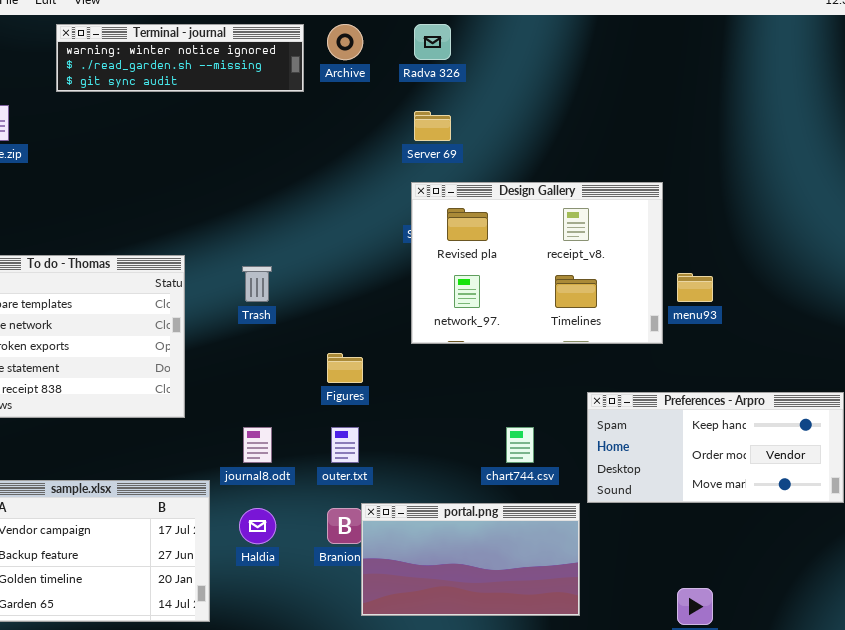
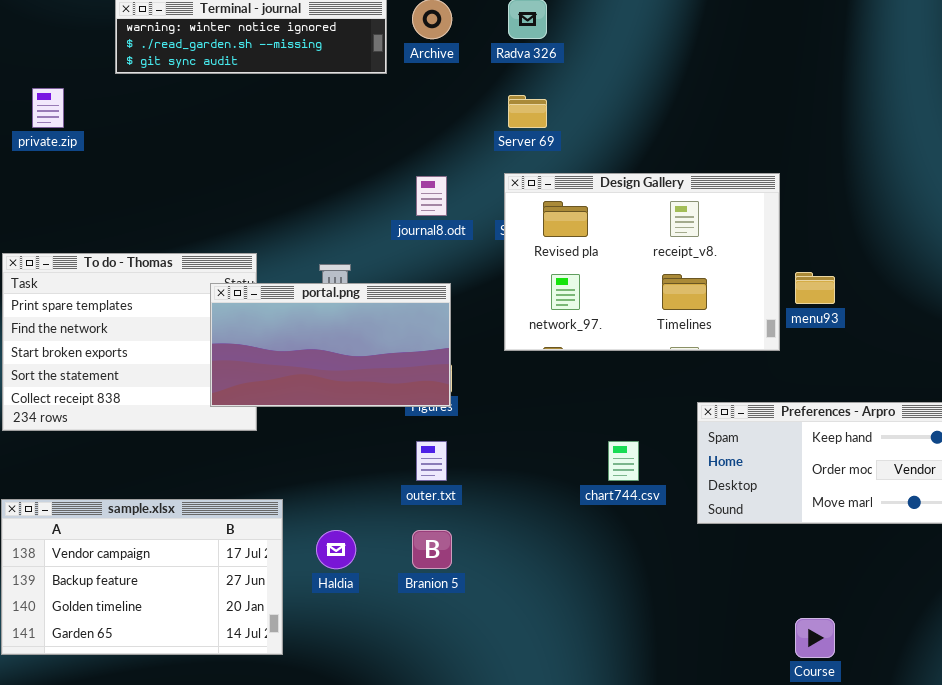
journal8.odt: [243,427,272,463] -> [416,176,447,216], moved
portal.png: [361,503,580,616] -> [210,283,451,407], moved

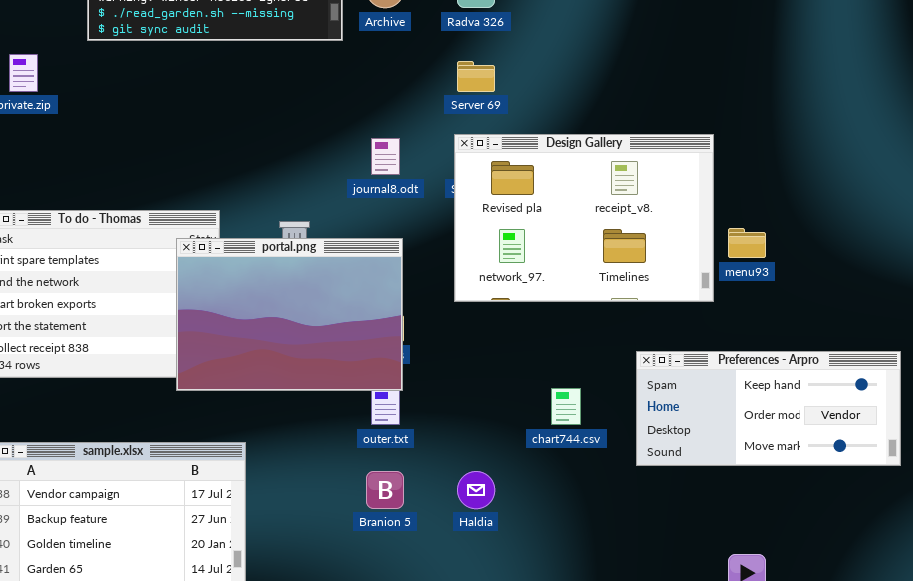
portal.png: [210,283,451,407] -> [176,238,403,391], resized
Haldia: [316,530,356,569] -> [457,471,495,509], moved

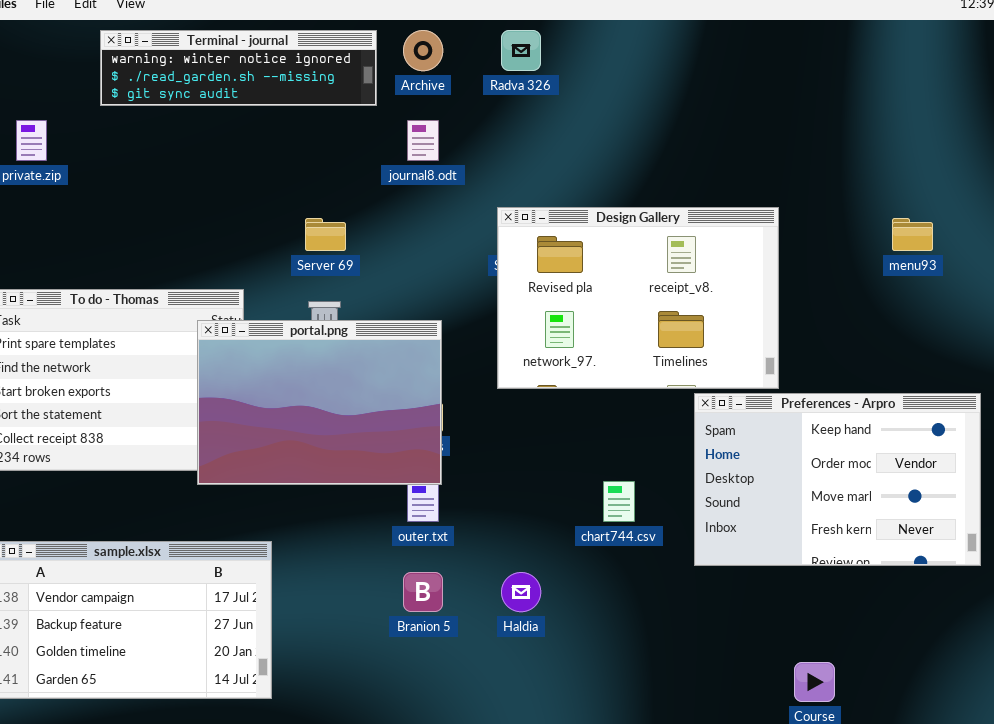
Server 69: [457,61,495,92] -> [305,218,346,251], moved
journal8.odt: [371,138,400,175] -> [407,120,439,161], moved
menu93: [728,228,766,258] -> [892,218,933,251], moved
Preferences - Arpro: [636,351,901,466] -> [694,393,981,566], resized

